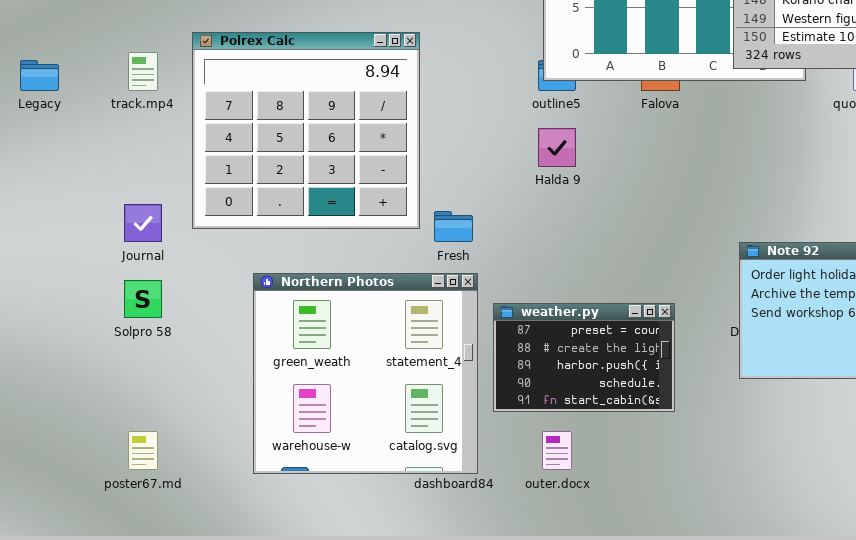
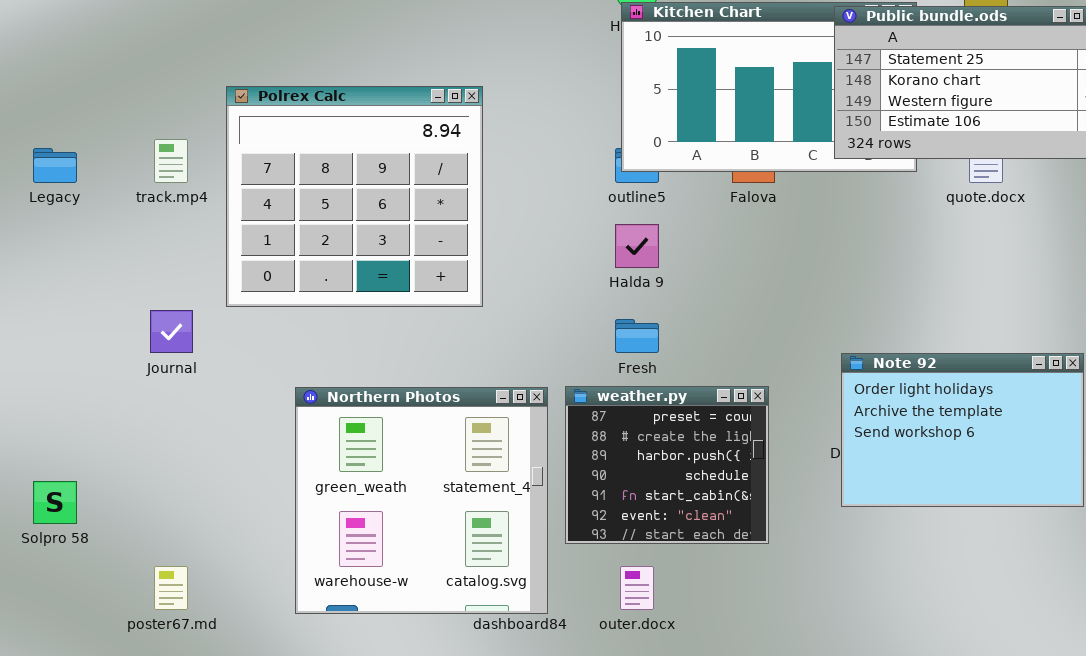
Polrex Calc: [192,32,420,229] -> [226,86,483,307], moved
Fresh: [434,211,473,242] -> [615,319,659,353], moved
Solpro 58: [124,280,162,318] -> [33,481,77,524], moved
weather.py: [493,303,675,412] -> [565,386,769,544], resized

